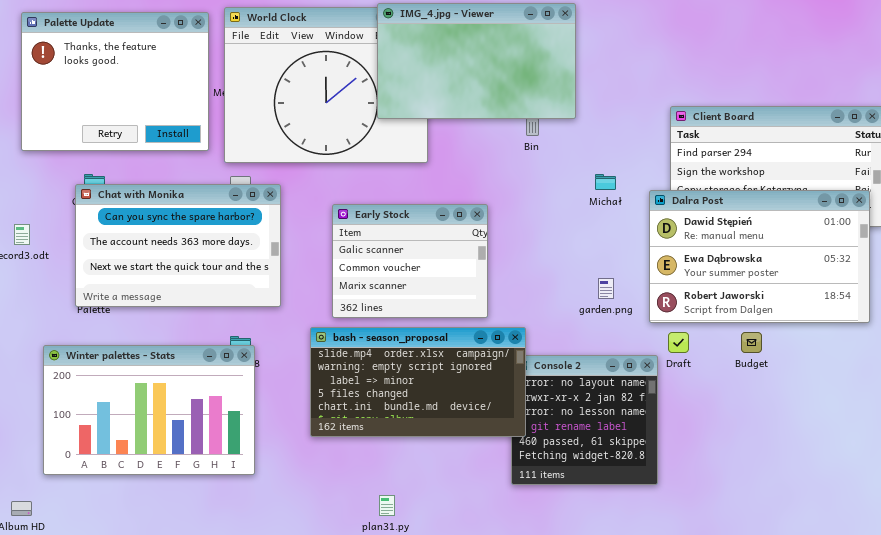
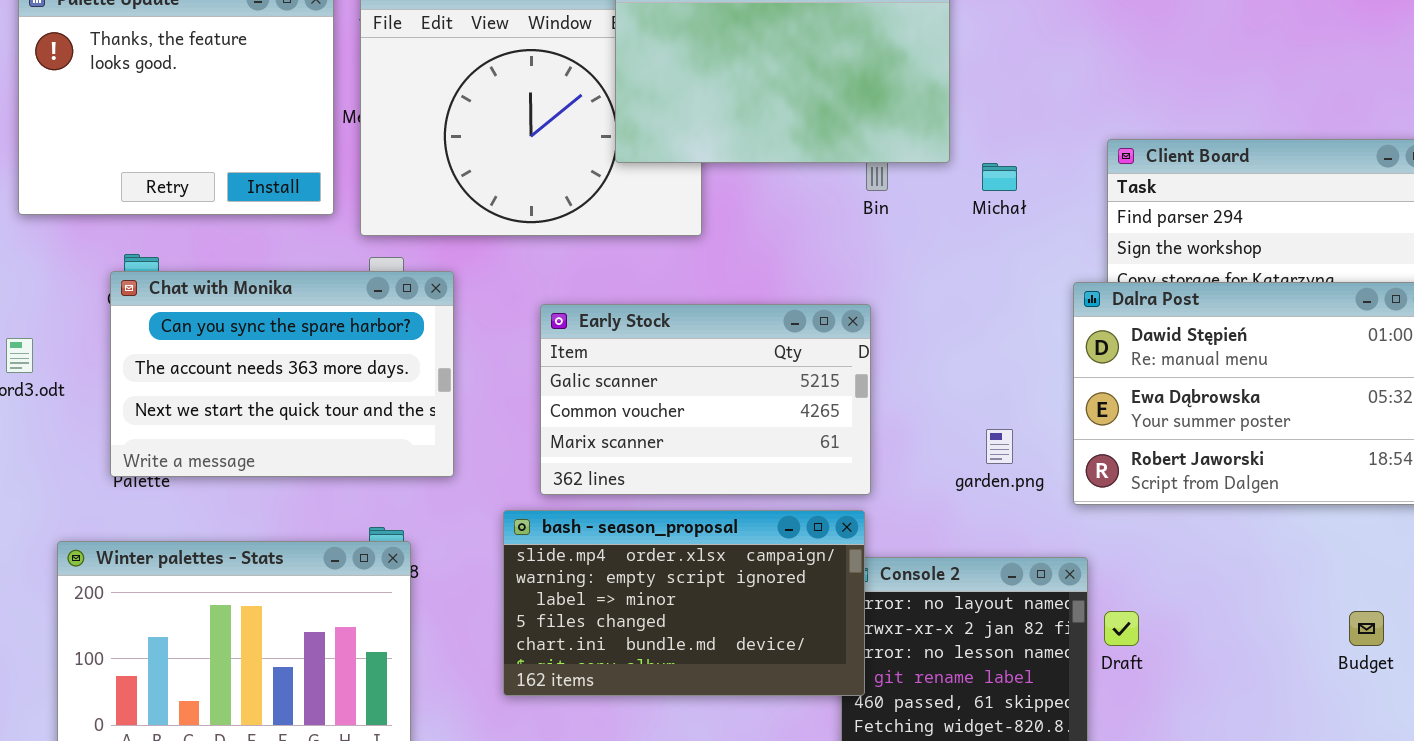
Michał: [595,174,616,190] -> [982,163,1017,191], moved
Early Stock: [332,204,488,318] -> [540,304,871,495], resized
Draft: [668,332,689,353] -> [1104,611,1139,646], moved
Budget: [741,332,762,353] -> [1349,611,1384,646], moved

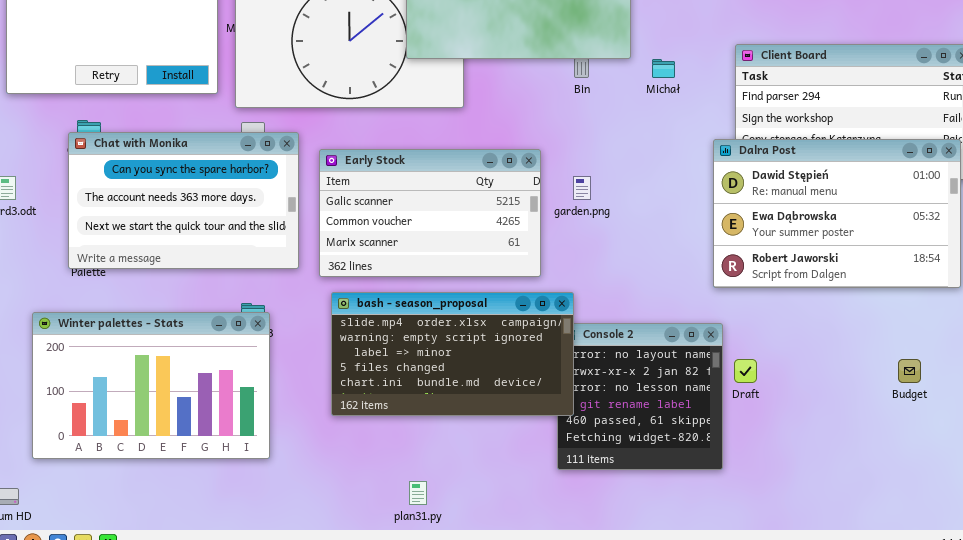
Early Stock: [540,304,871,495] -> [319,149,541,277], moved
garden.png: [986,429,1013,464] -> [573,176,591,200], moved

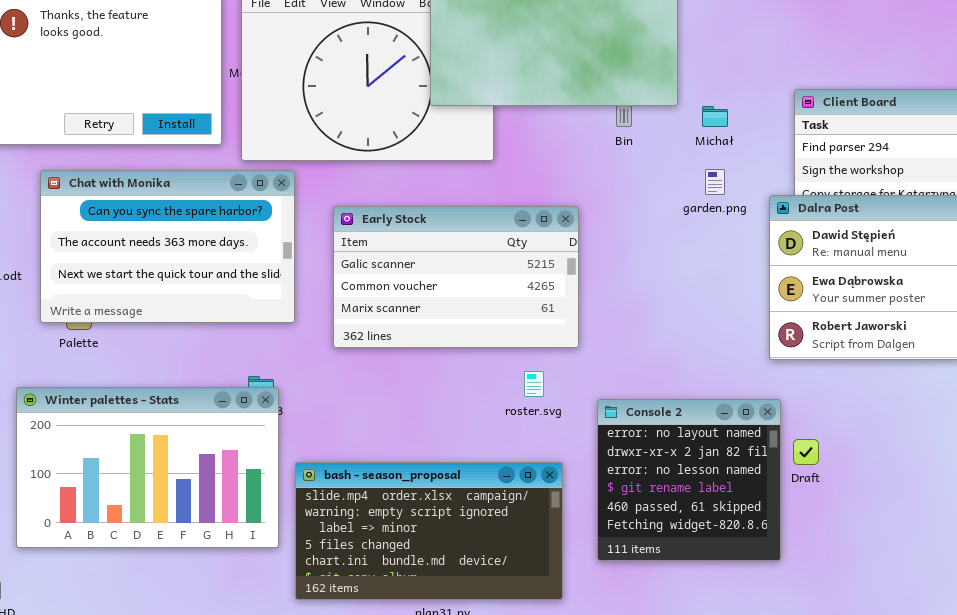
Chat with Monika: [68,132,299,269] -> [40,170,295,323], moved
garden.png: [573,176,591,200] -> [705,169,725,195], moved
bash - season_proposal: [331,292,574,416] -> [295,462,563,600], moved

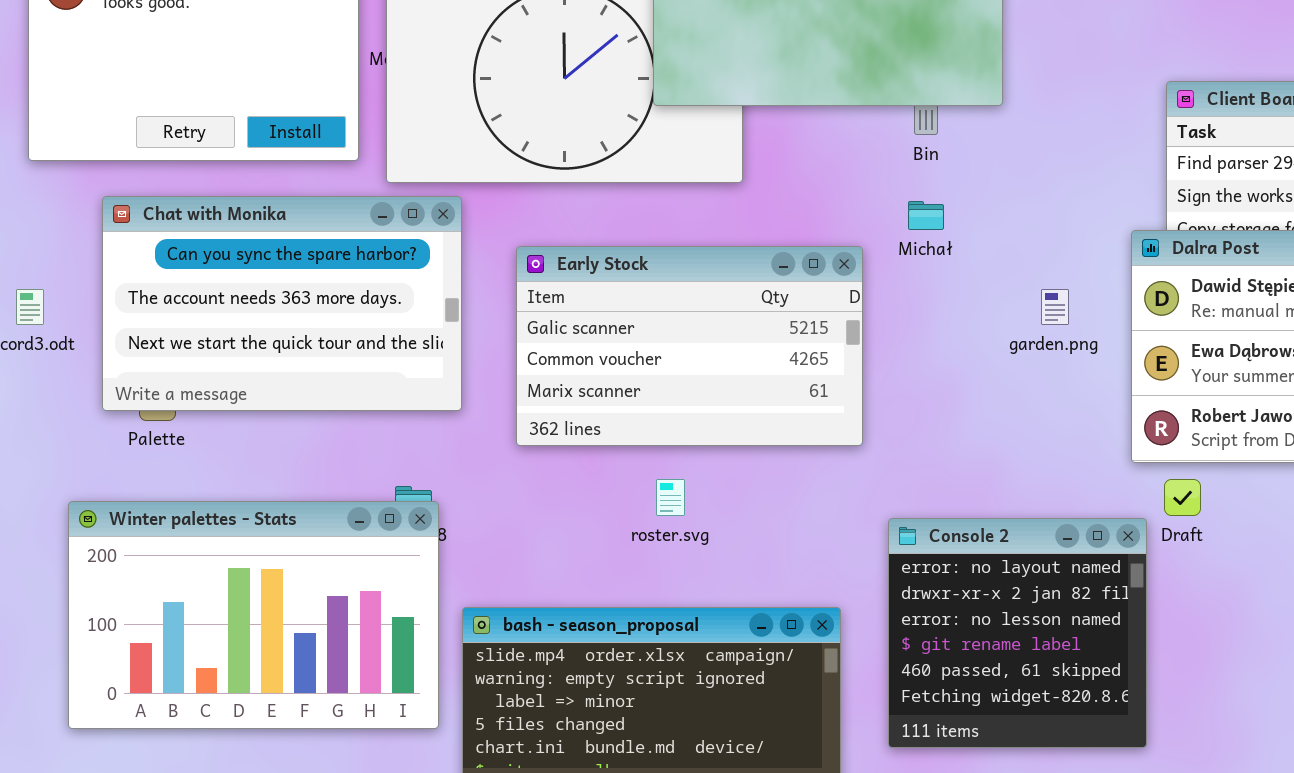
Michał: [702,106,728,127] -> [908,201,944,230], moved
garden.png: [705,169,725,195] -> [1041,289,1069,325], moved
roster.svg: [524,371,544,397] -> [656,479,685,516], moved
Draft: [793,439,819,465] -> [1164,479,1201,516], moved

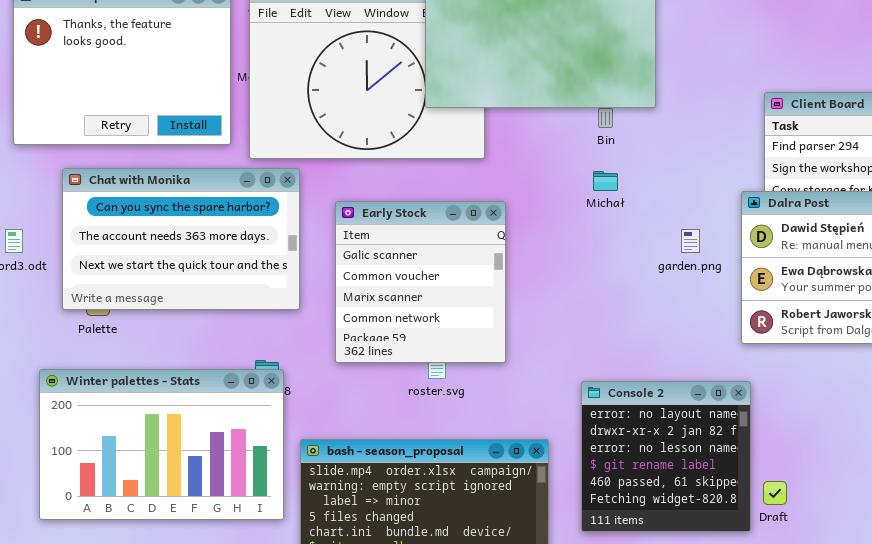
Early Stock: [516,246,863,446] -> [335,201,506,363], resized
Draft: [1164,479,1201,516] -> [763,481,787,505], moved

